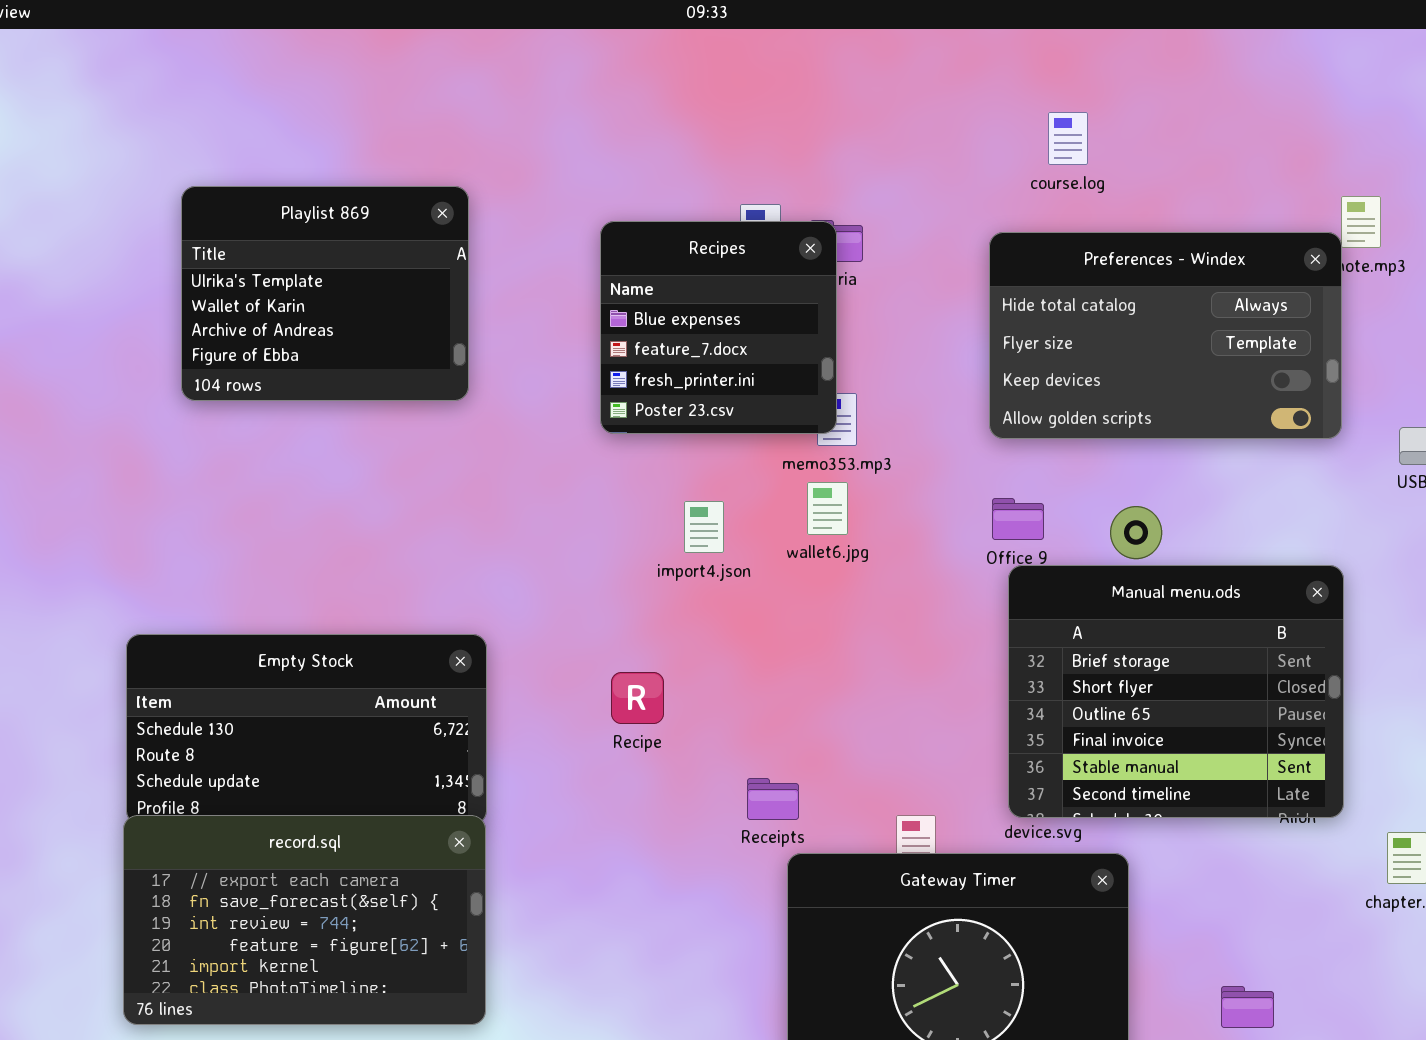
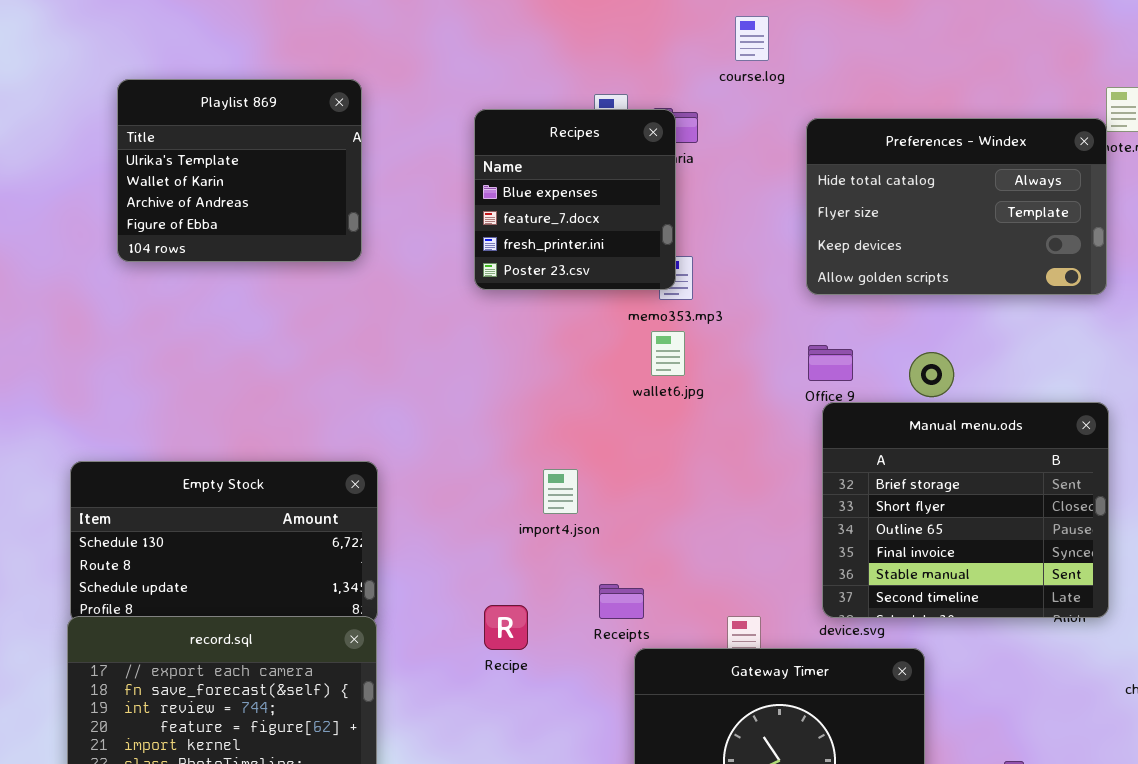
course.log: [1048,112,1088,165] -> [735,16,769,61], moved
import4.json: [684,501,724,553] -> [543,469,578,514], moved
Recipe: [611,672,664,724] -> [484,605,528,650], moved

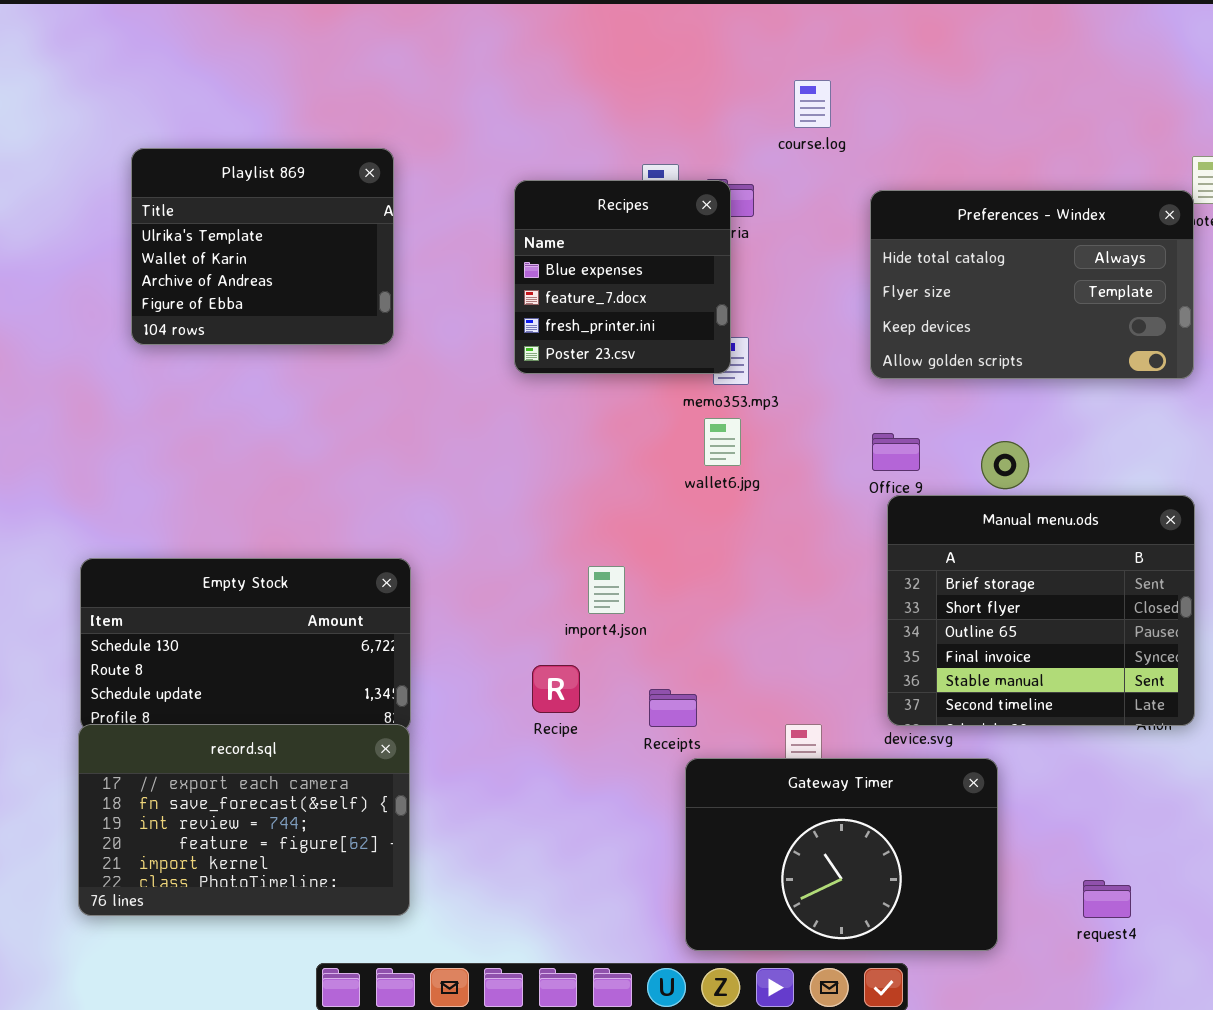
Recipe: [484,605,528,650] -> [532,665,580,713], moved

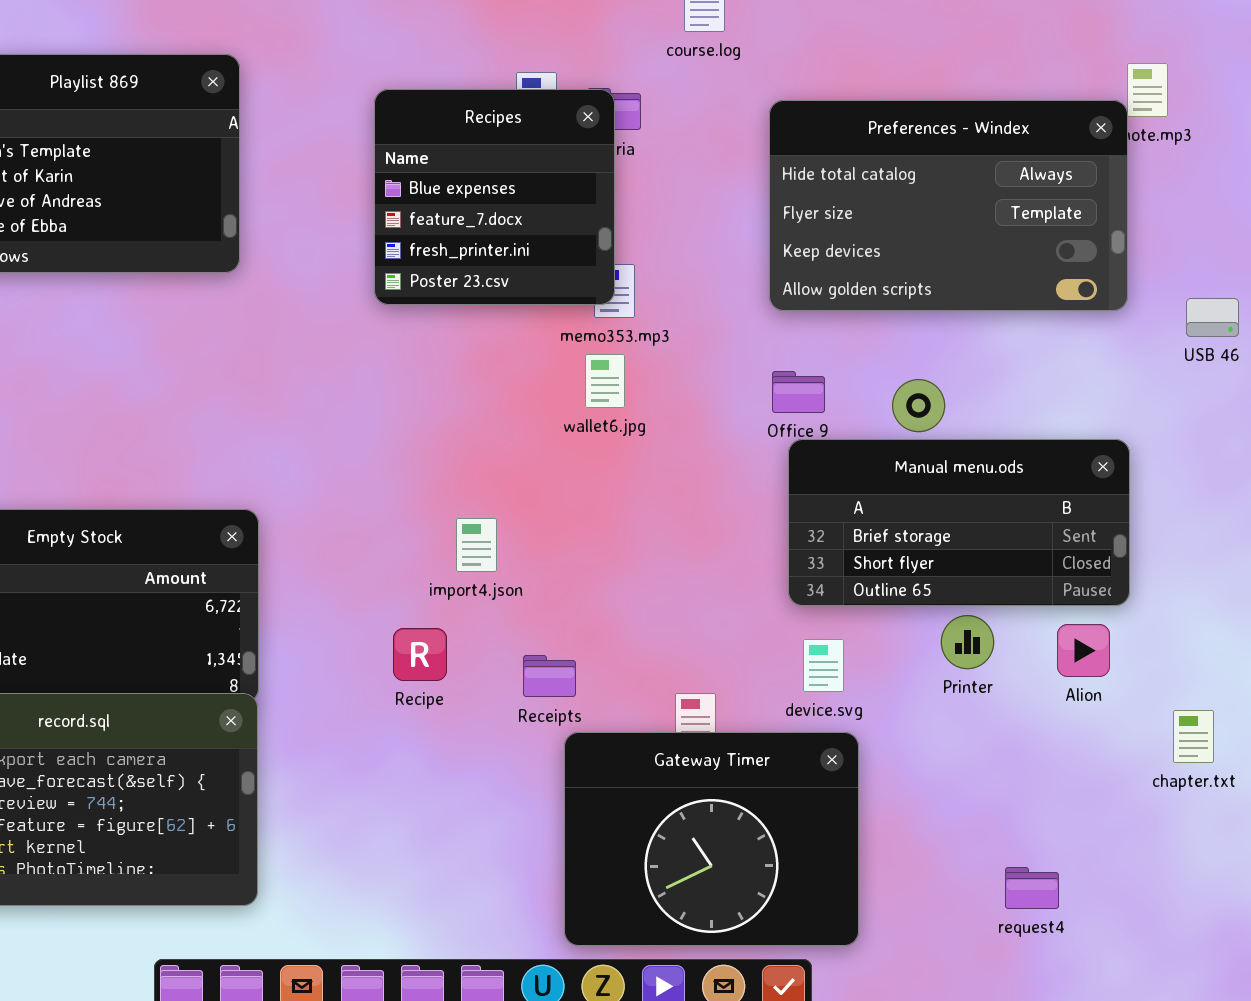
Manual menu.ods: [887,495,1195,726] -> [788,439,1130,606], resized
Gateway Timer: [685,758,998,951] -> [564,732,859,946], resized

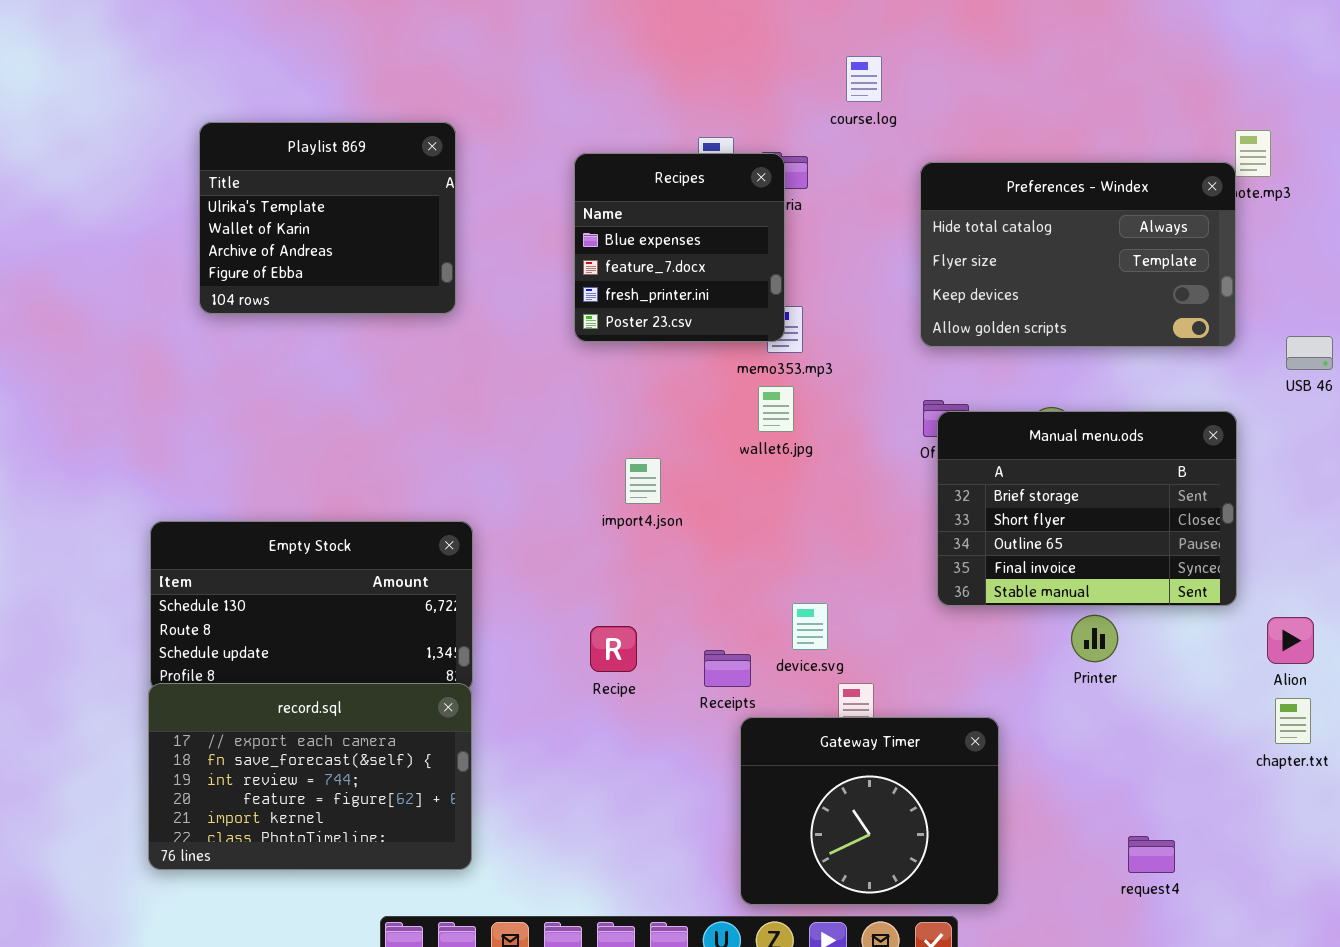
Manual menu.ods: [788,439,1130,606] -> [937,411,1237,606], resized
import4.json: [456,518,497,572] -> [625,458,661,504], moved
Alion: [1057,624,1110,677] -> [1267,617,1314,664], moved
device.svg: [803,639,844,692] -> [792,603,828,650], moved

